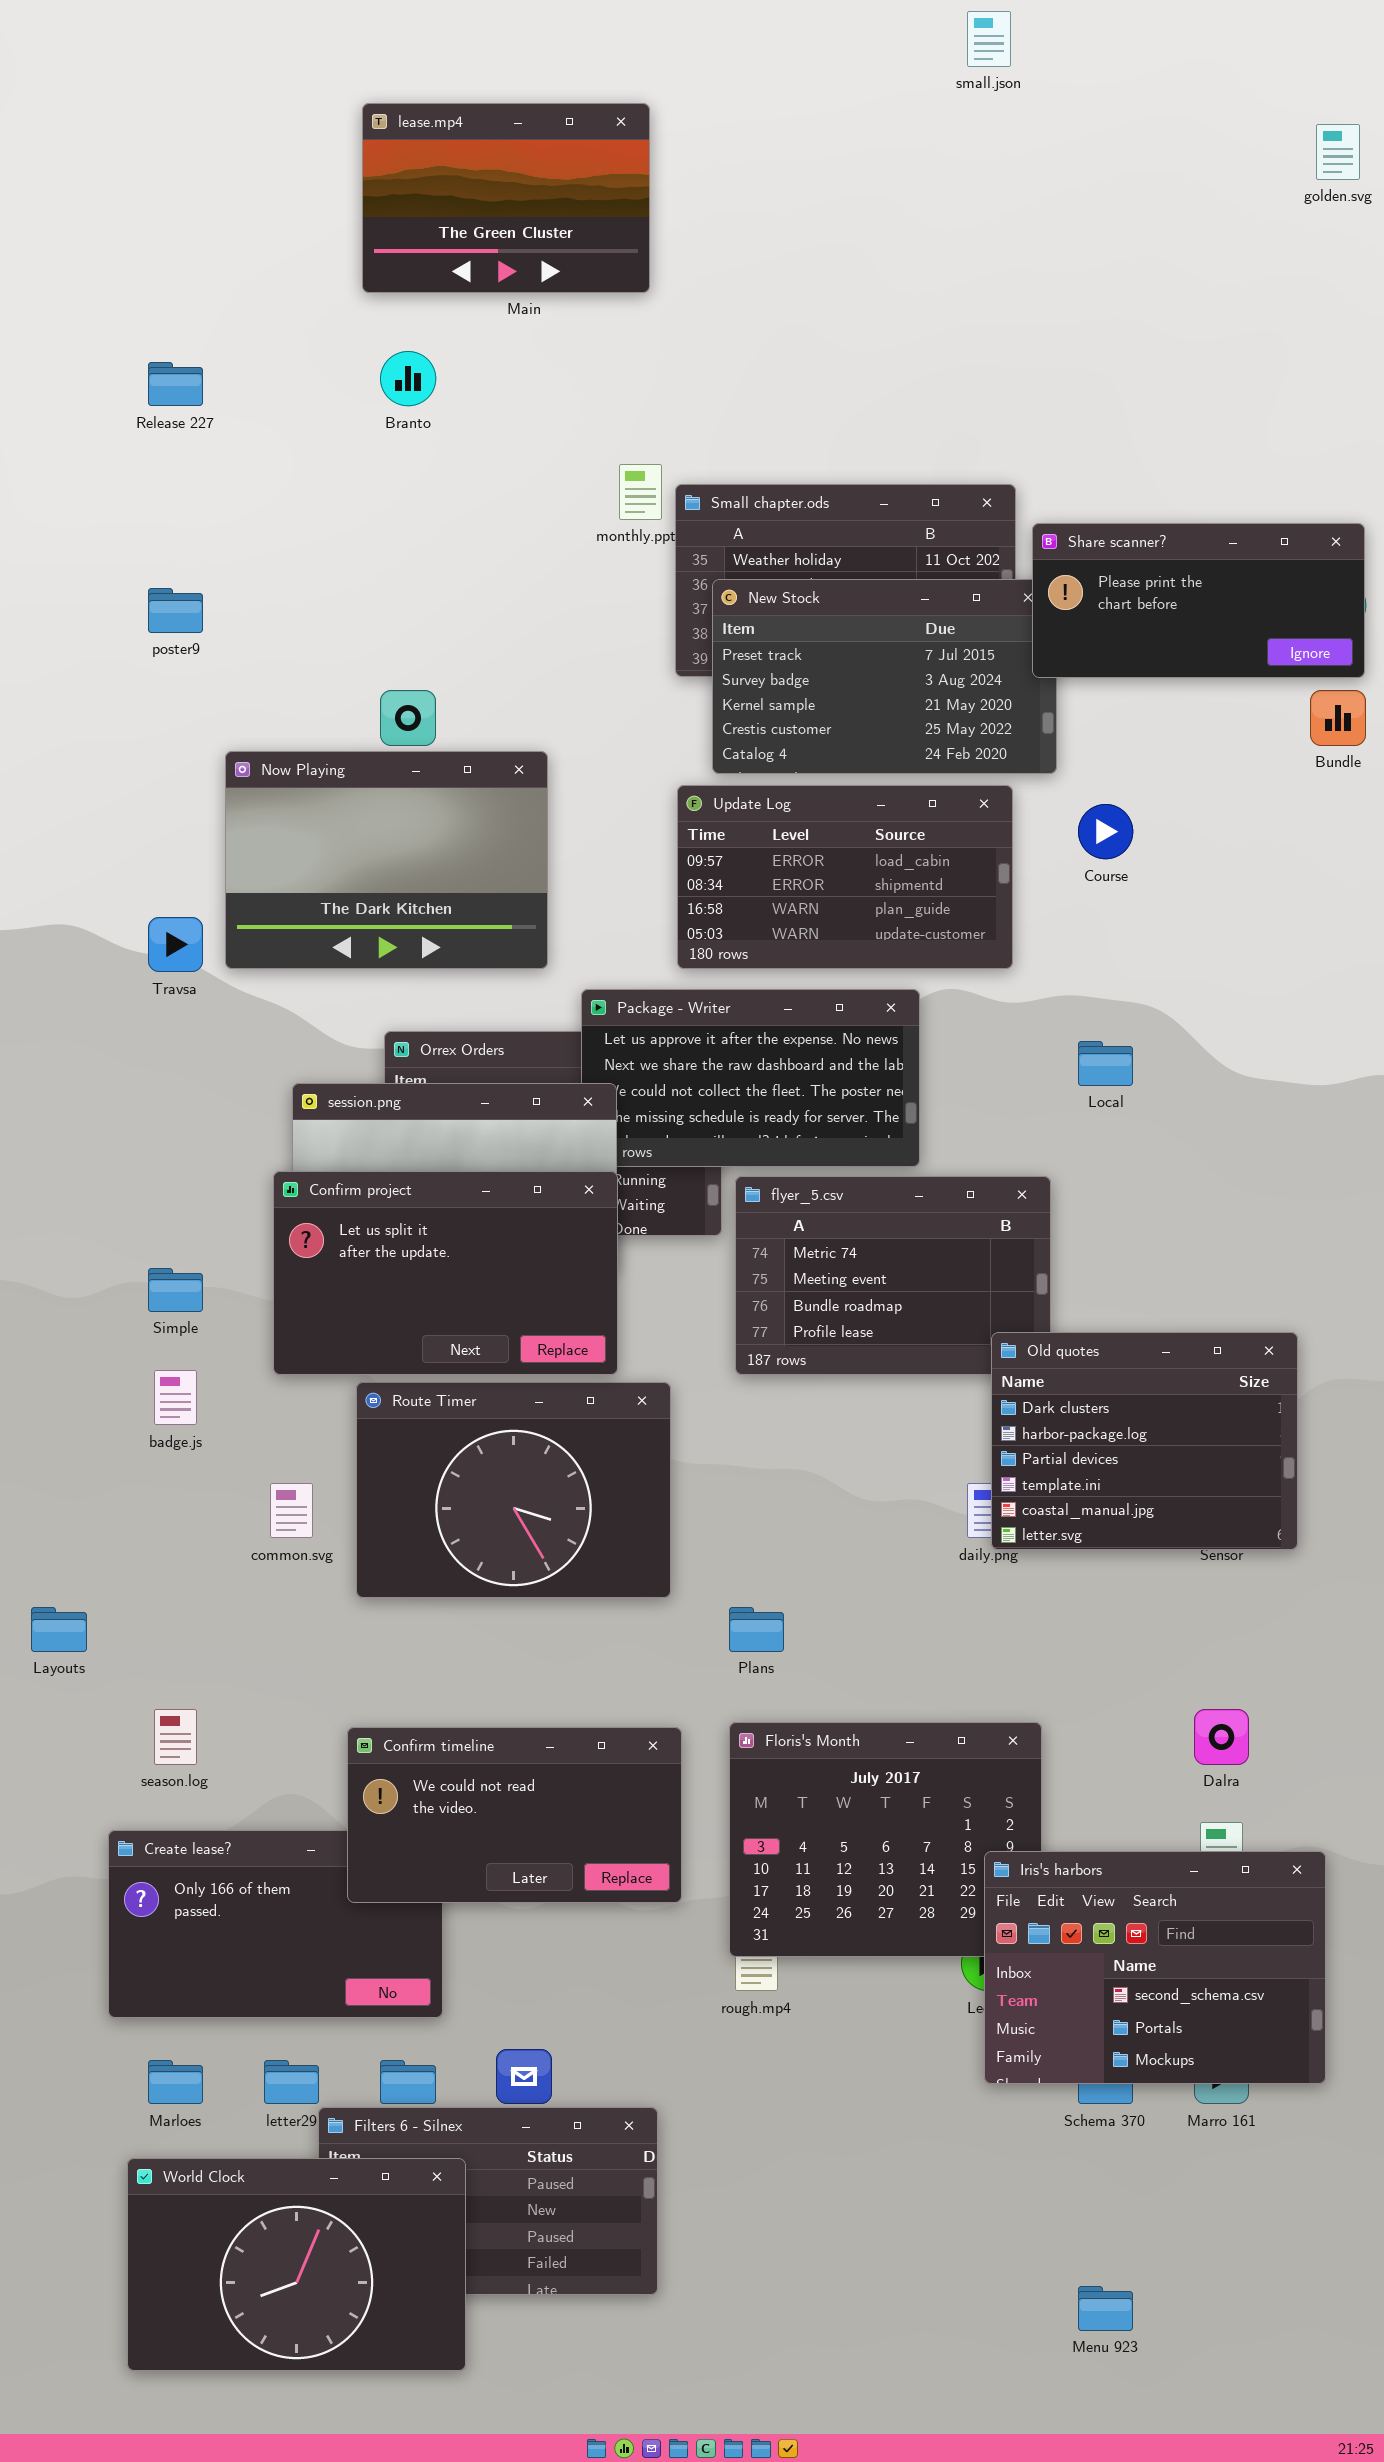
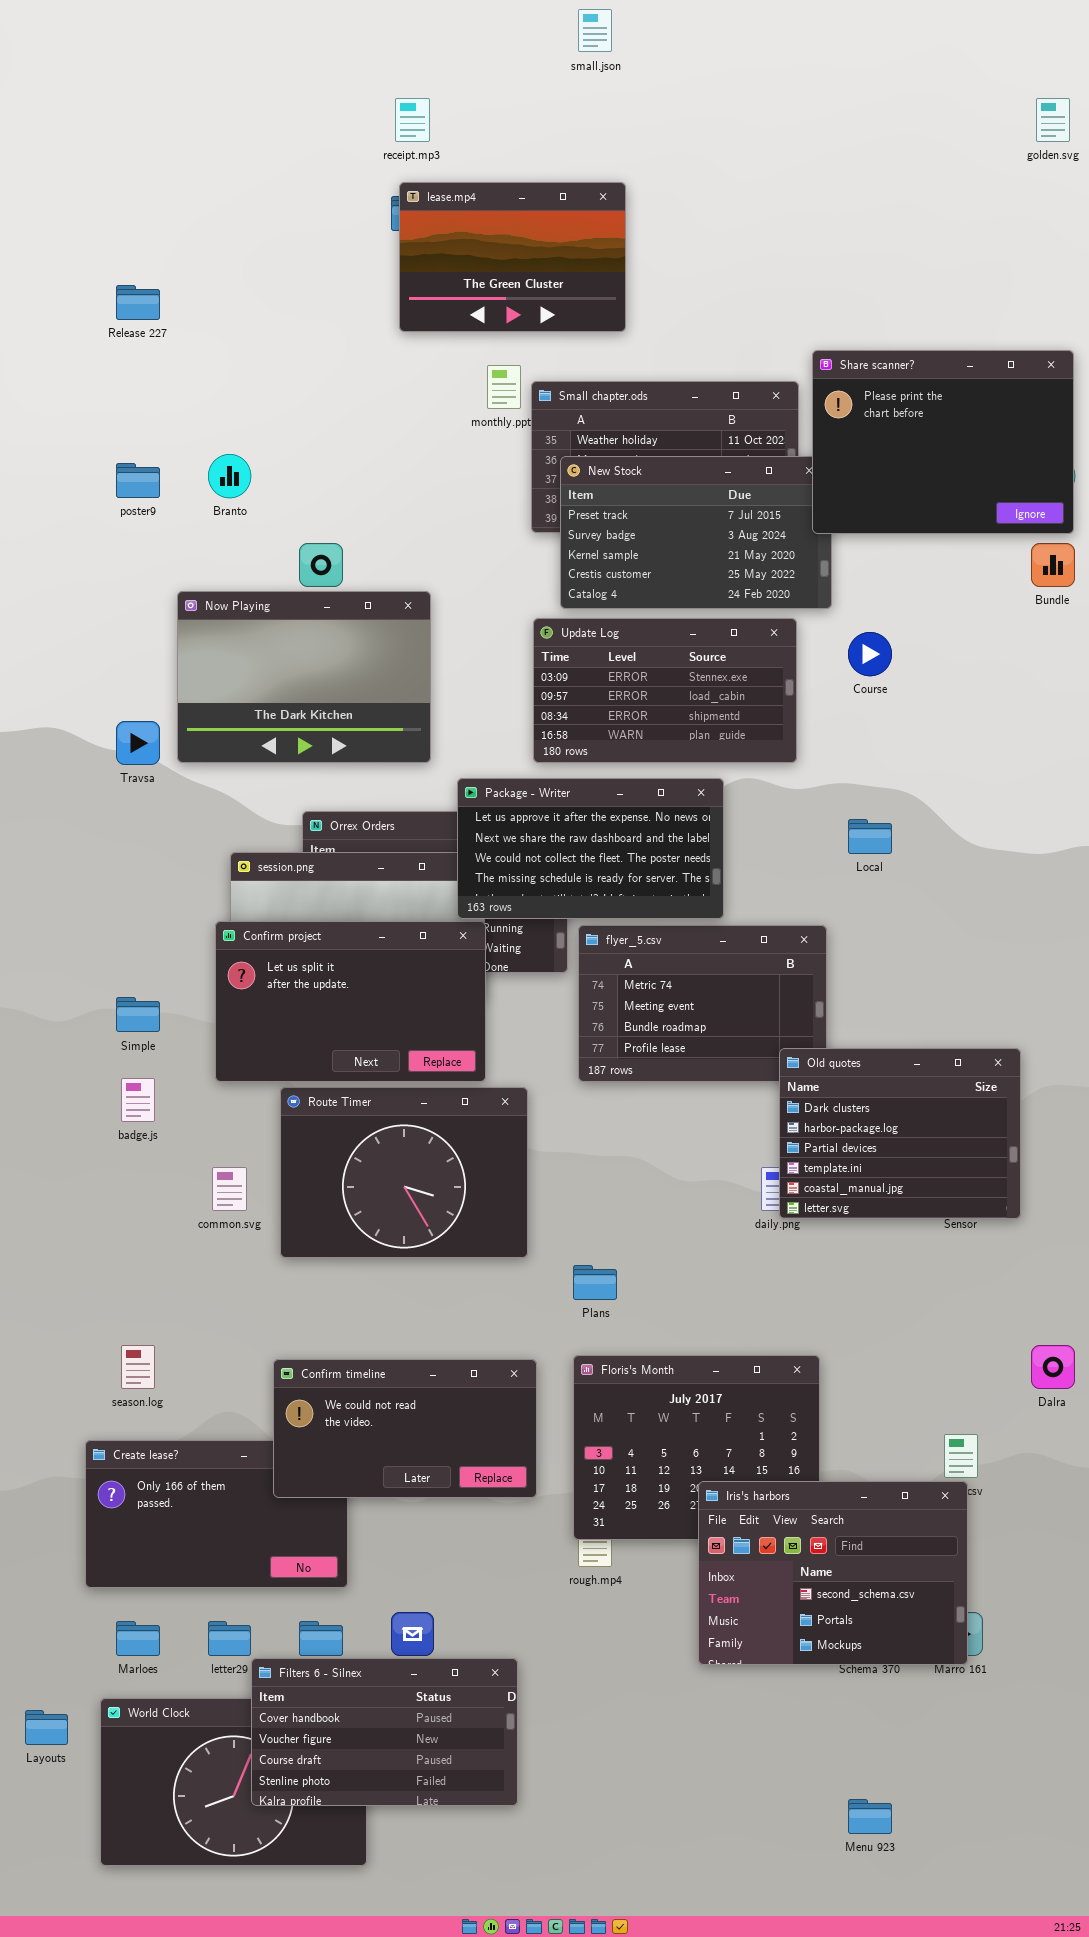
small.json: [967,11,1011,67] -> [578,9,612,52], moved
lease.mp4: [362,103,650,293] -> [399,182,626,332], moved
Branto: [380,351,436,406] -> [208,454,251,498], moved
Share scanner?: [1032,523,1365,678] -> [812,350,1074,534], resized
Update Log: [677,785,1013,969] -> [533,618,797,763], scrolled up 1 row
Package - Writer: [581,989,920,1167] -> [457,778,724,919], raised
Layouts: [31,1607,87,1652] -> [25,1710,68,1745], moved
Dalra: [1194,1709,1249,1765] -> [1031,1345,1075,1389], moved
Iris's harbors: [984,1851,1326,2084] -> [698,1481,968,1665], moved
Filters 6 - Silnex: [318,2107,658,2295] -> [251,1658,518,1806], raised

